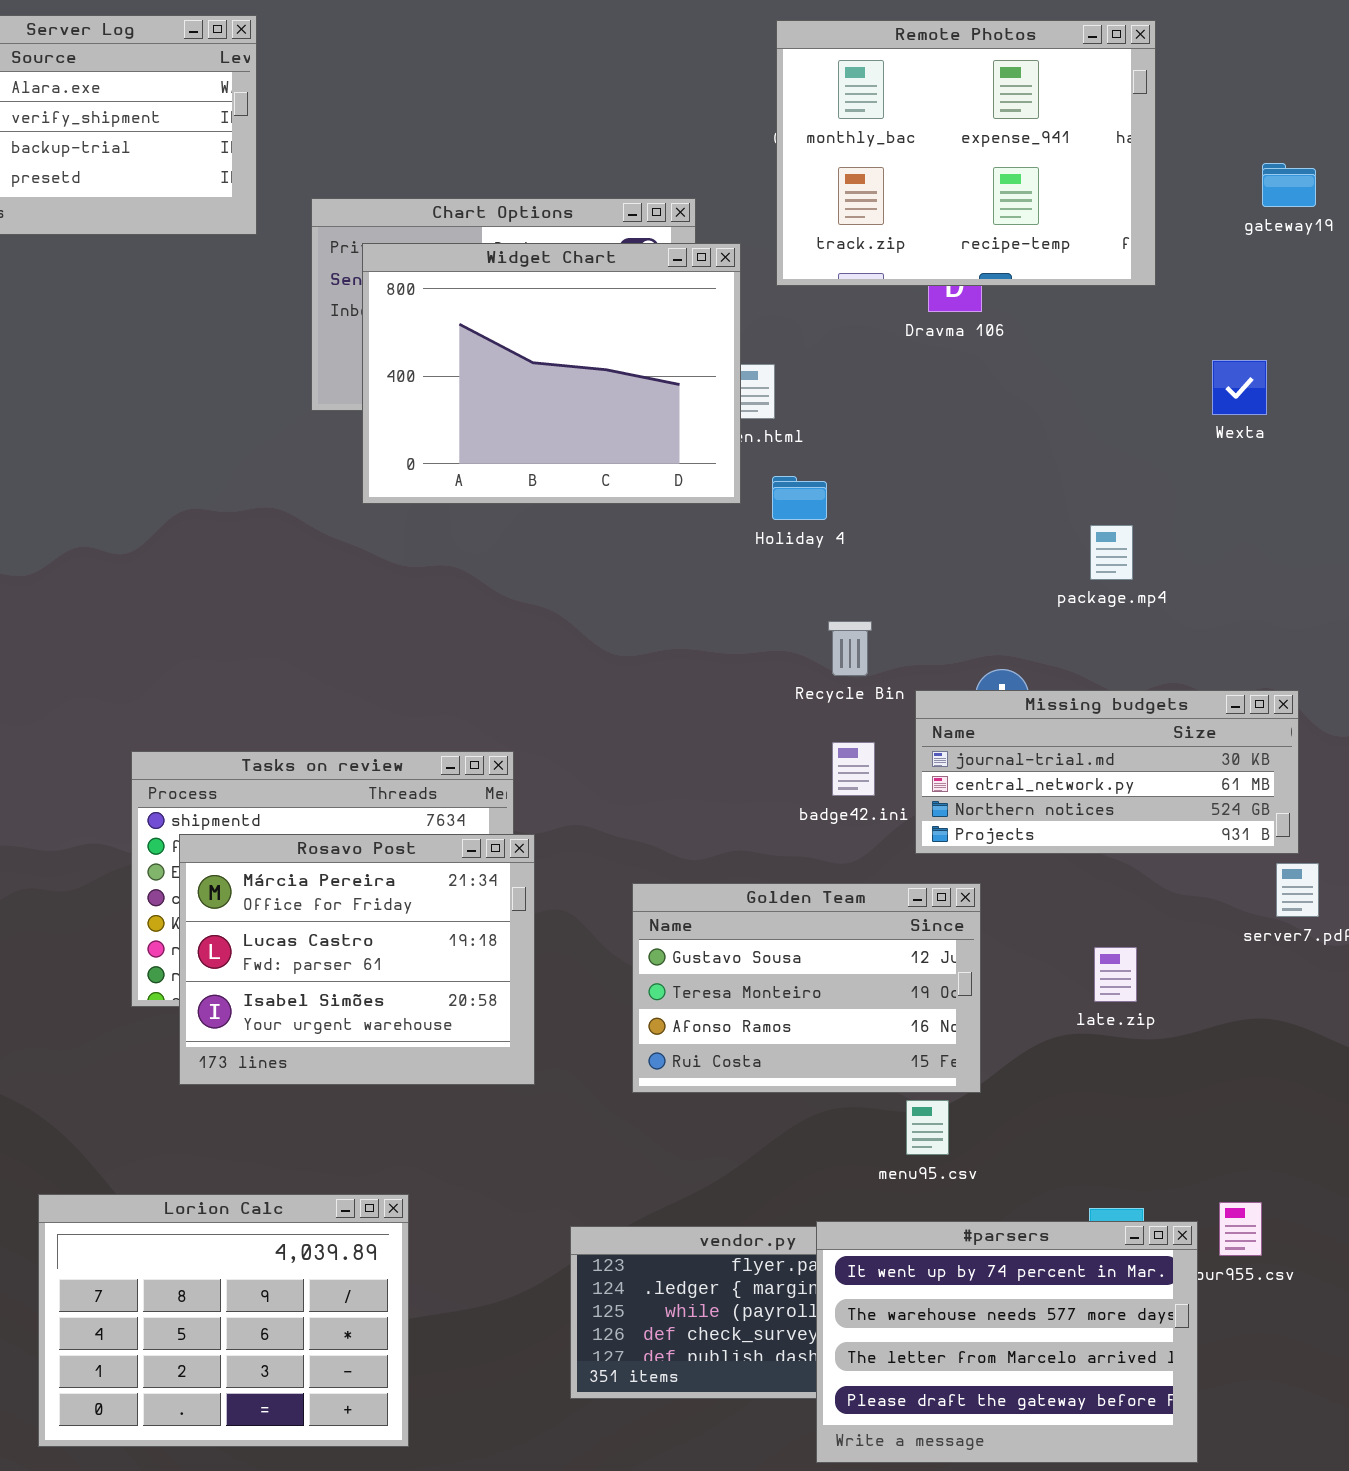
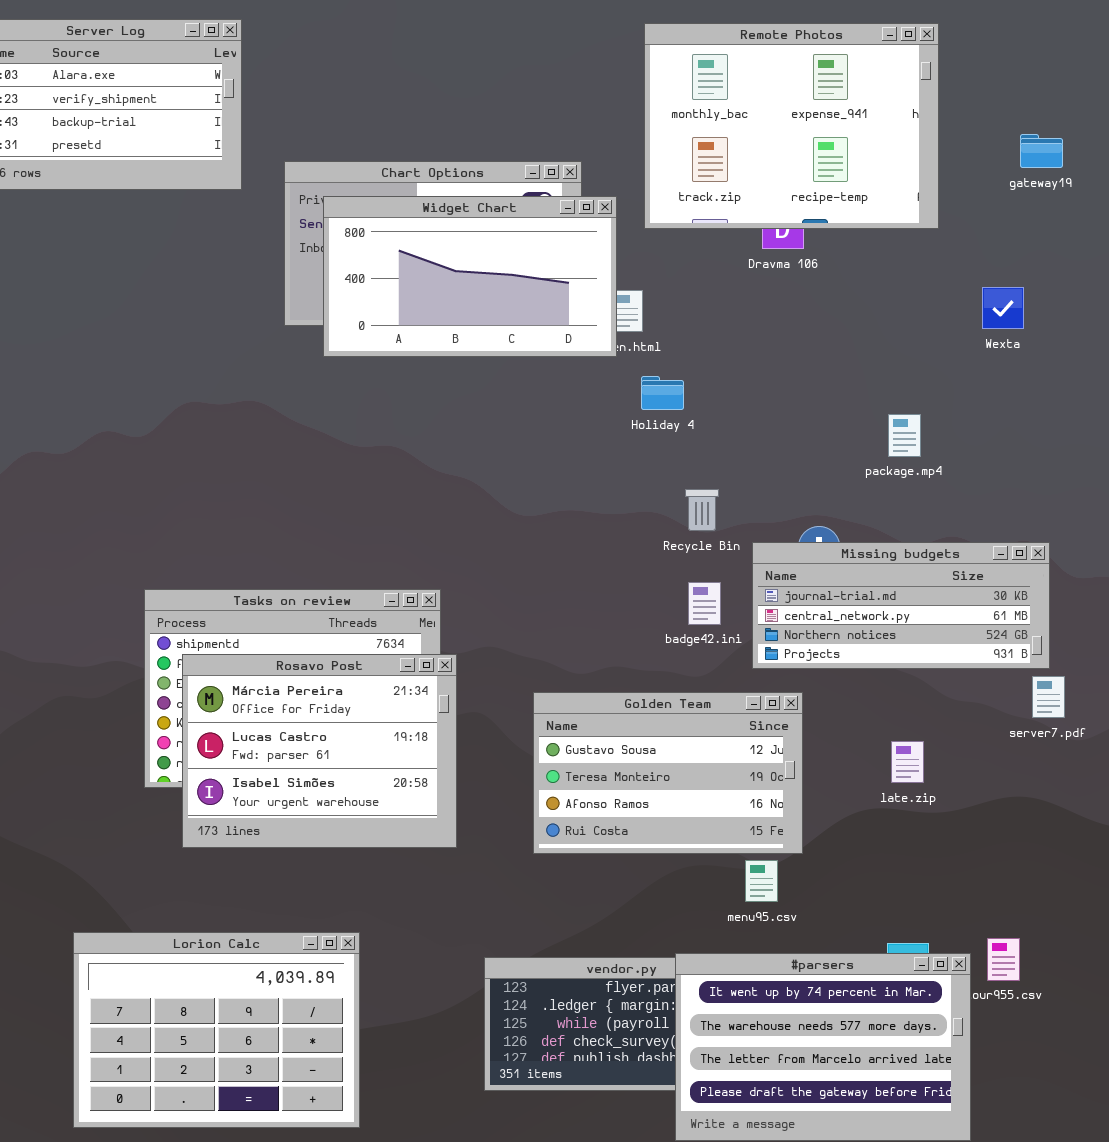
Widget Chart: [362,243,741,504] -> [323,196,617,357], resized

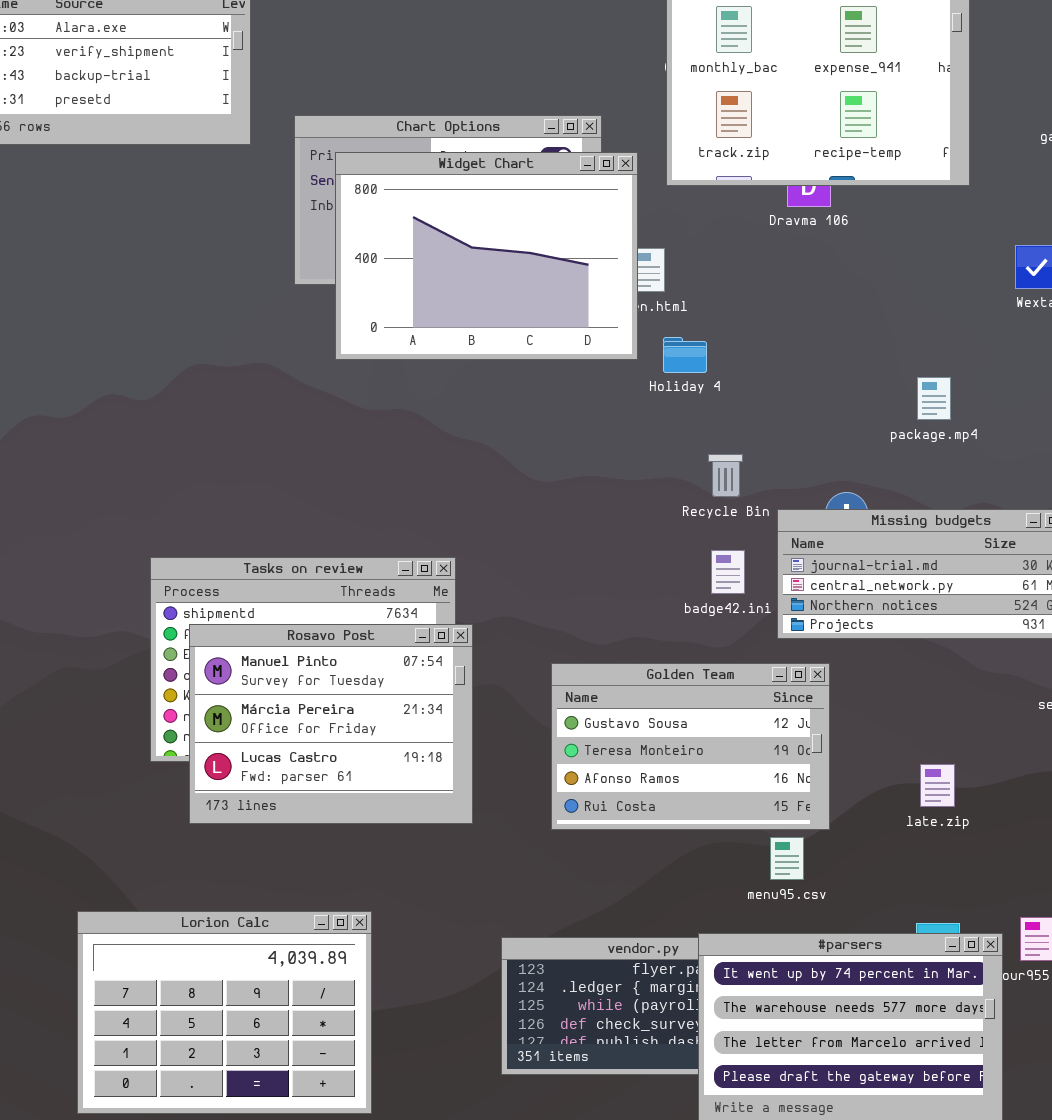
Widget Chart: [323,196,617,357] -> [335,152,638,360], resized
Rosavo Post: [182,654,457,848] -> [189,624,473,824], scrolled up 1 row
late.zip: [891,741,924,783] -> [920,764,955,807], moved

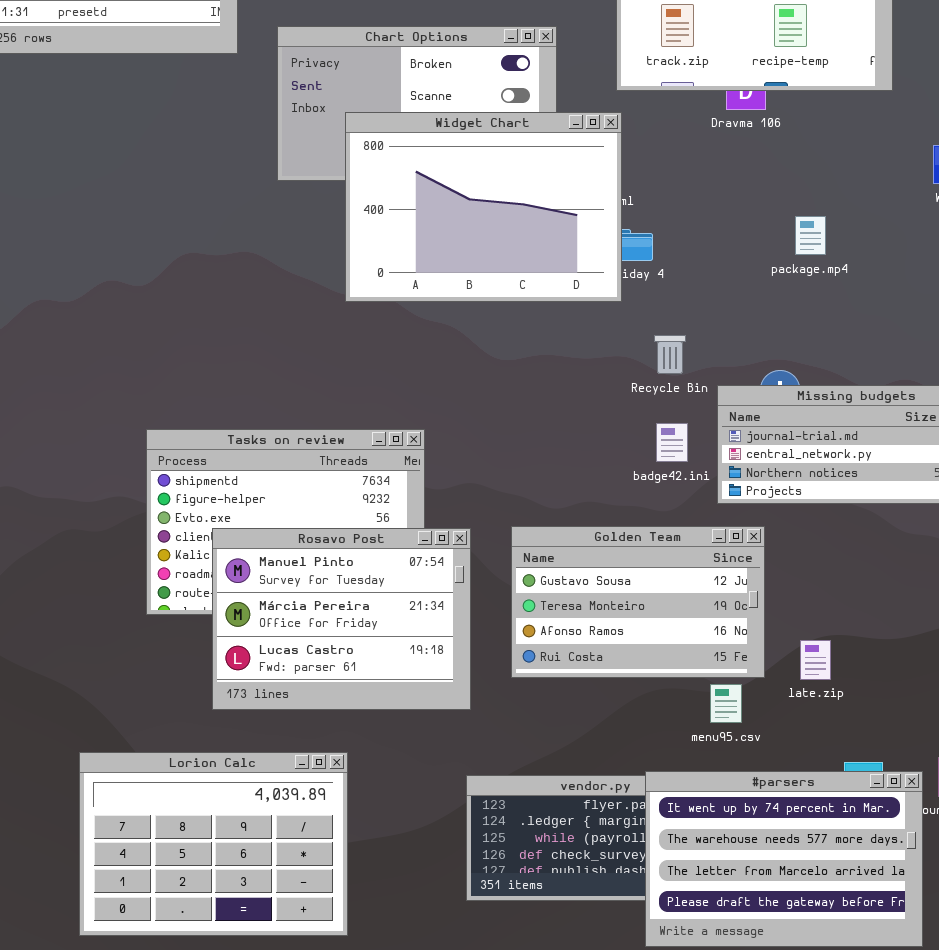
Widget Chart: [335,152,638,360] -> [345,112,622,302], moved
package.mp4: [917,377,951,420] -> [795,216,826,255], moved
Rosavo Post: [189,624,473,824] -> [212,528,471,710], moved
late.zip: [920,764,955,807] -> [800,640,831,680], moved

